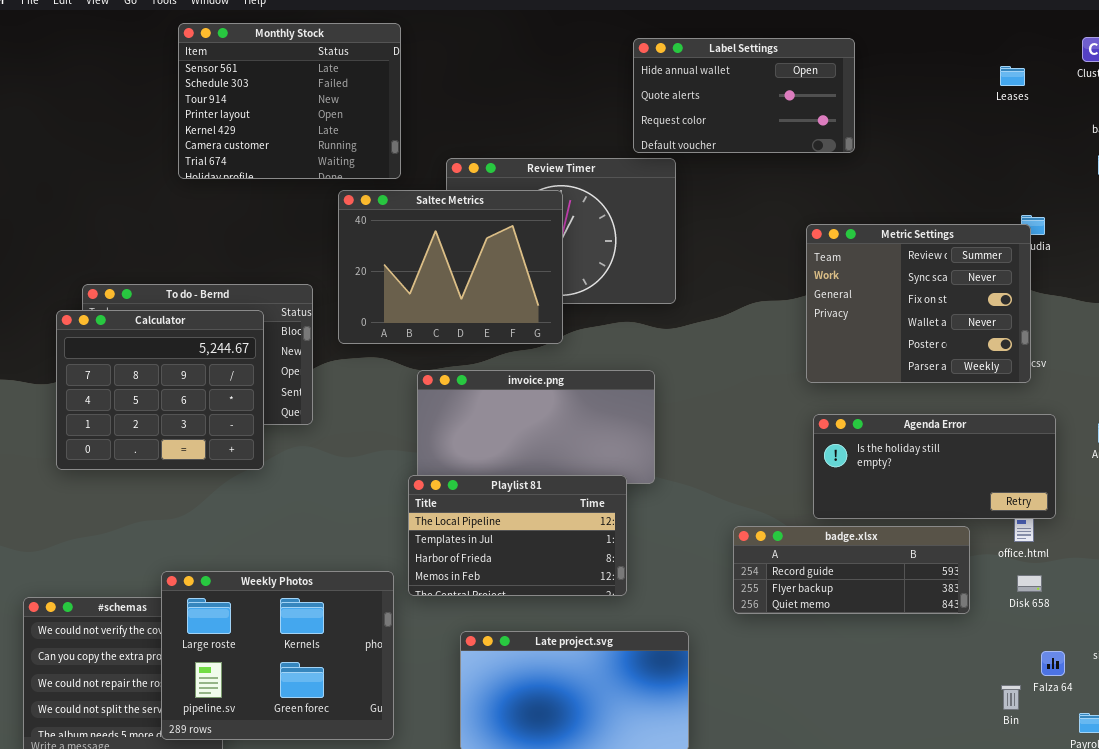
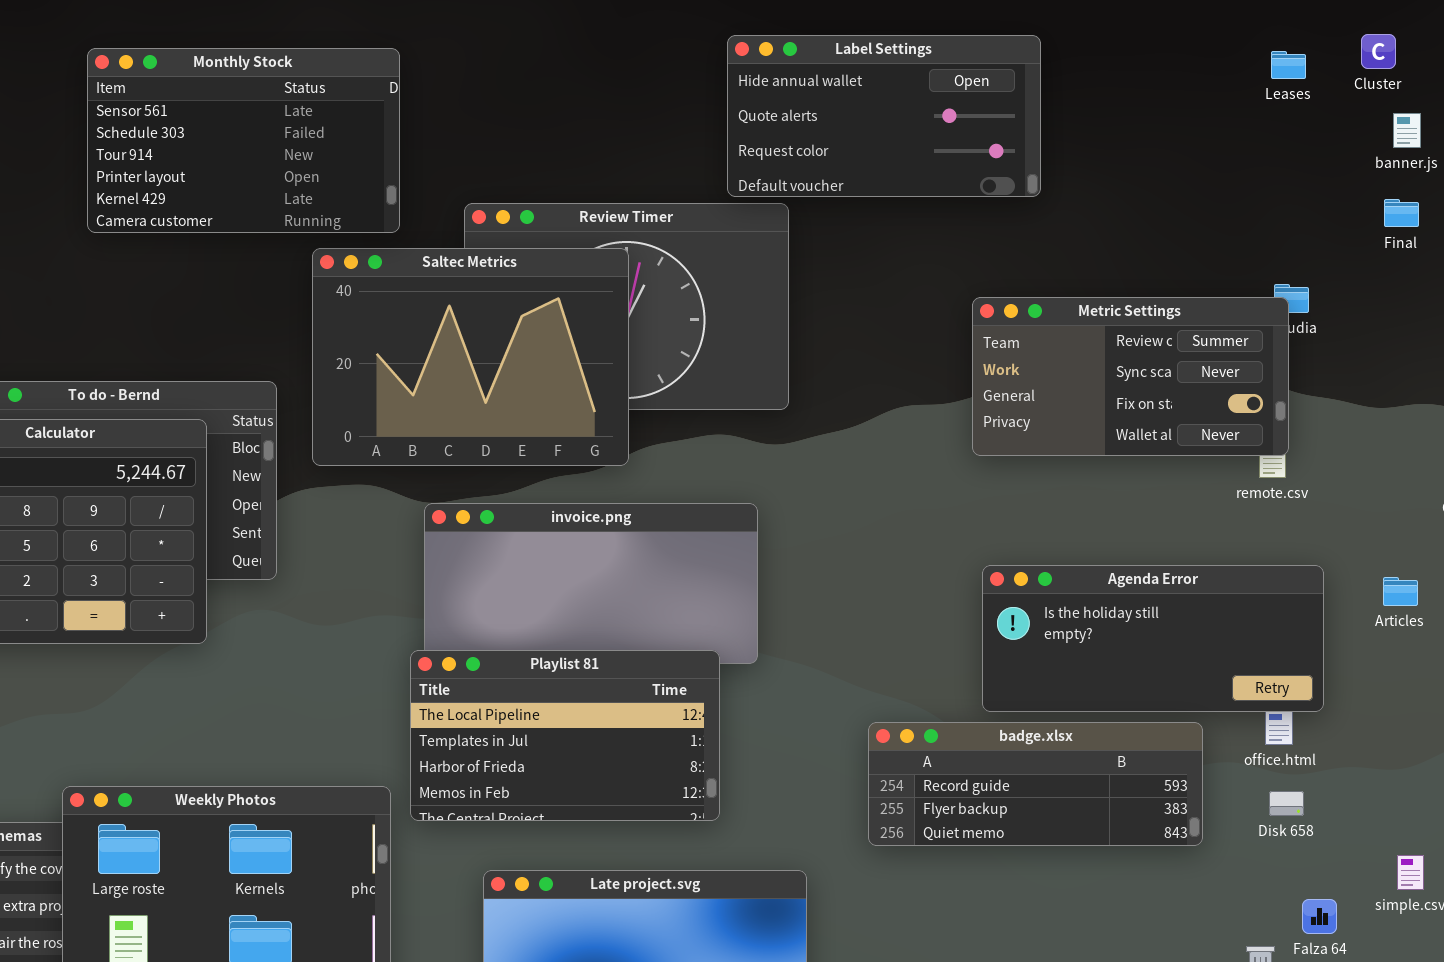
Monthly Stock: [178,23,401,179] -> [87,48,400,233], resized
Leases: [1000,66,1025,86] -> [1271,51,1306,79], moved
Metric Settings: [806,224,1031,383] -> [972,297,1289,456], resized

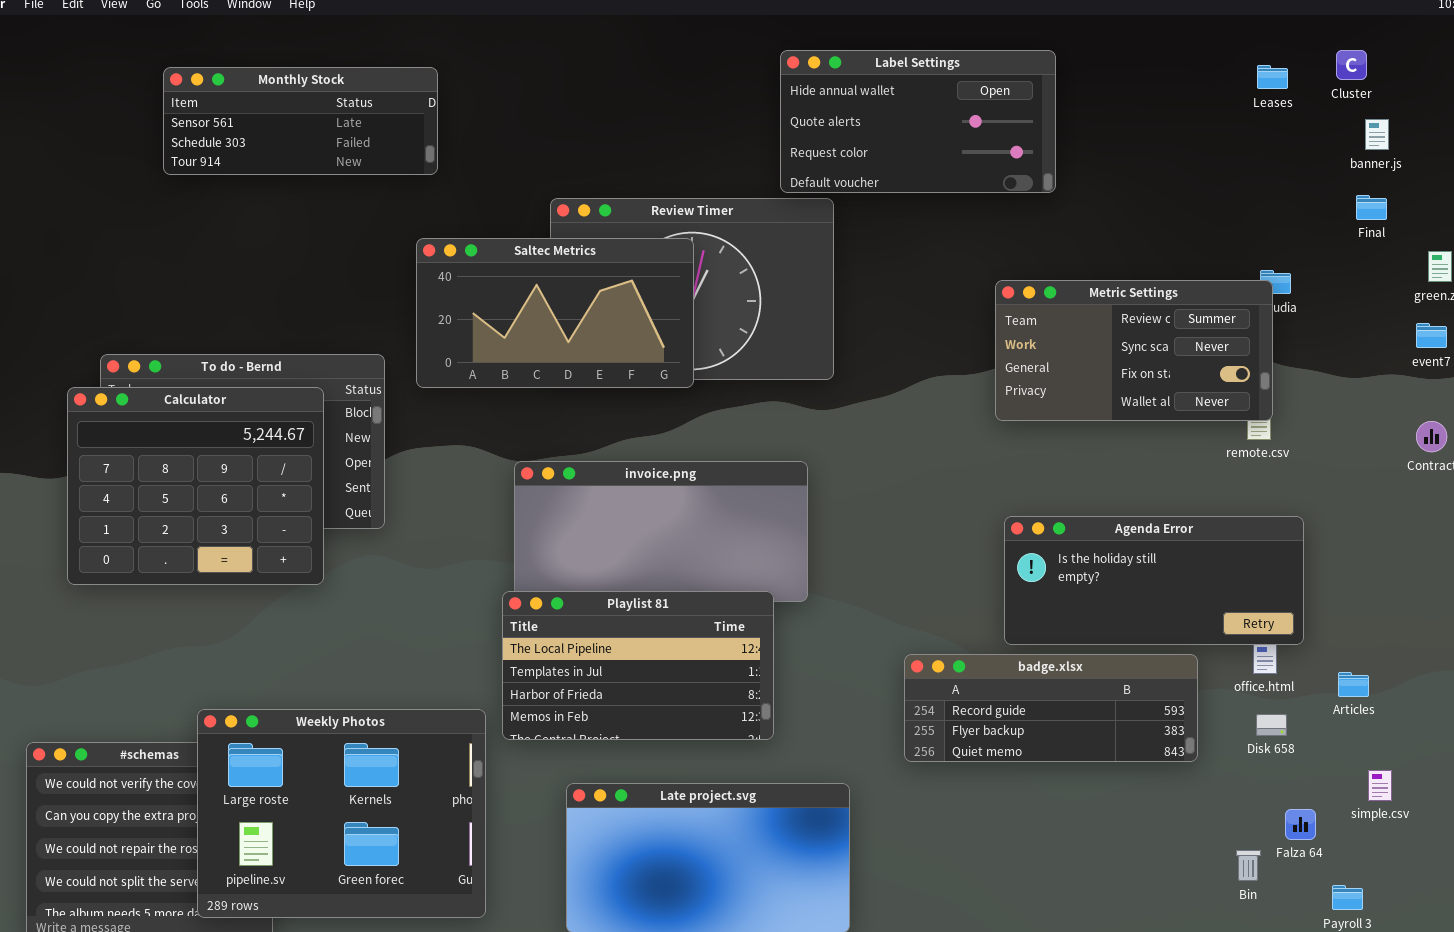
Monthly Stock: [87,48,400,233] -> [163,67,438,175], moved, resized
Saltec Metrics: [312,248,629,466] -> [416,238,694,388], resized
Articles: [1383,577,1418,606] -> [1338,672,1369,697], moved

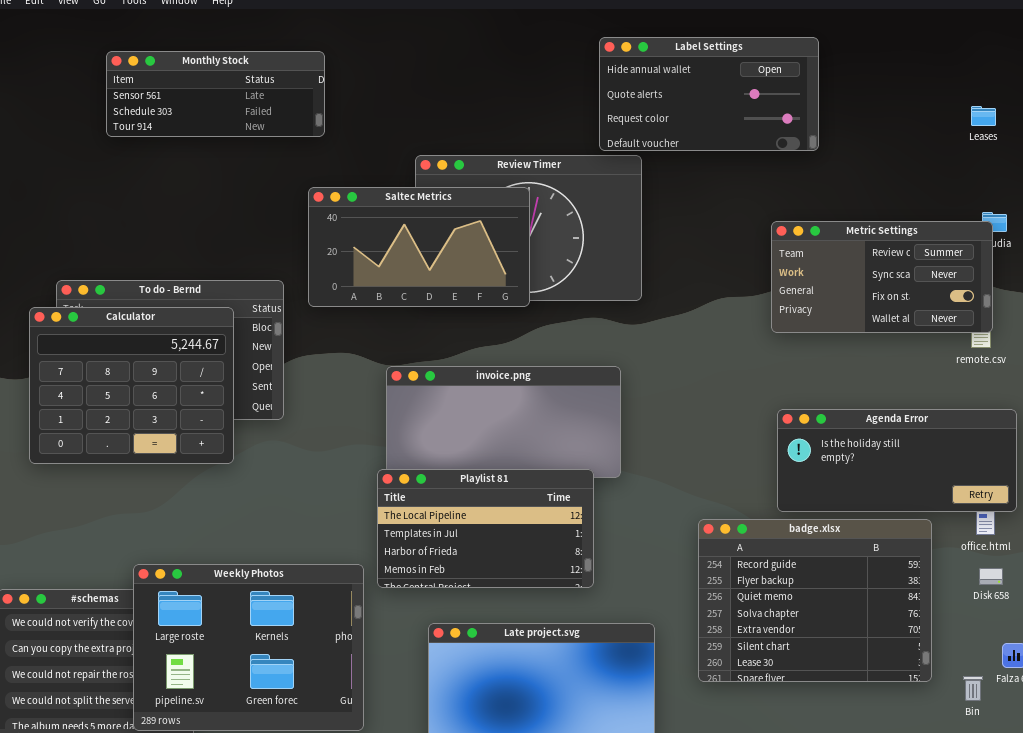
Leases: [1257,65,1288,89] -> [971,106,996,126], moved
badge.xlsx: [904,654,1198,762] -> [698,519,932,682], resized

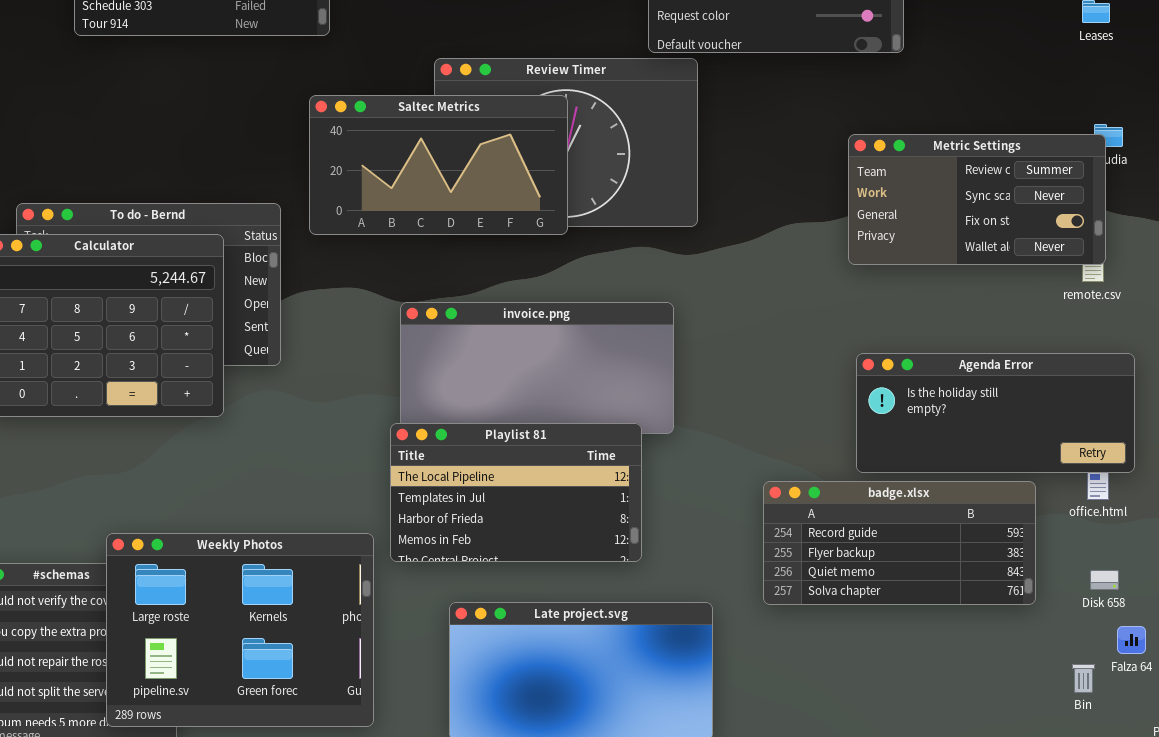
badge.xlsx: [698,519,932,682] -> [763,481,1036,605], resized
Disk 658: [979,568,1003,585] -> [1090,570,1119,590], moved

